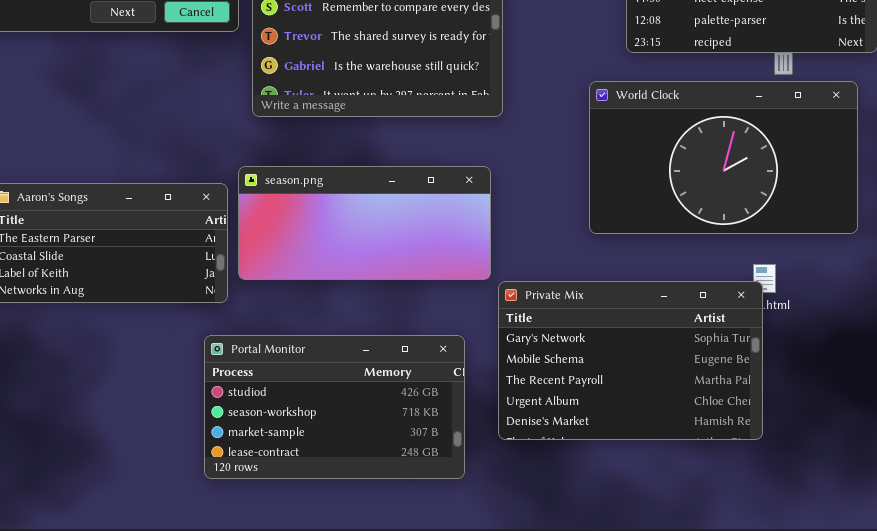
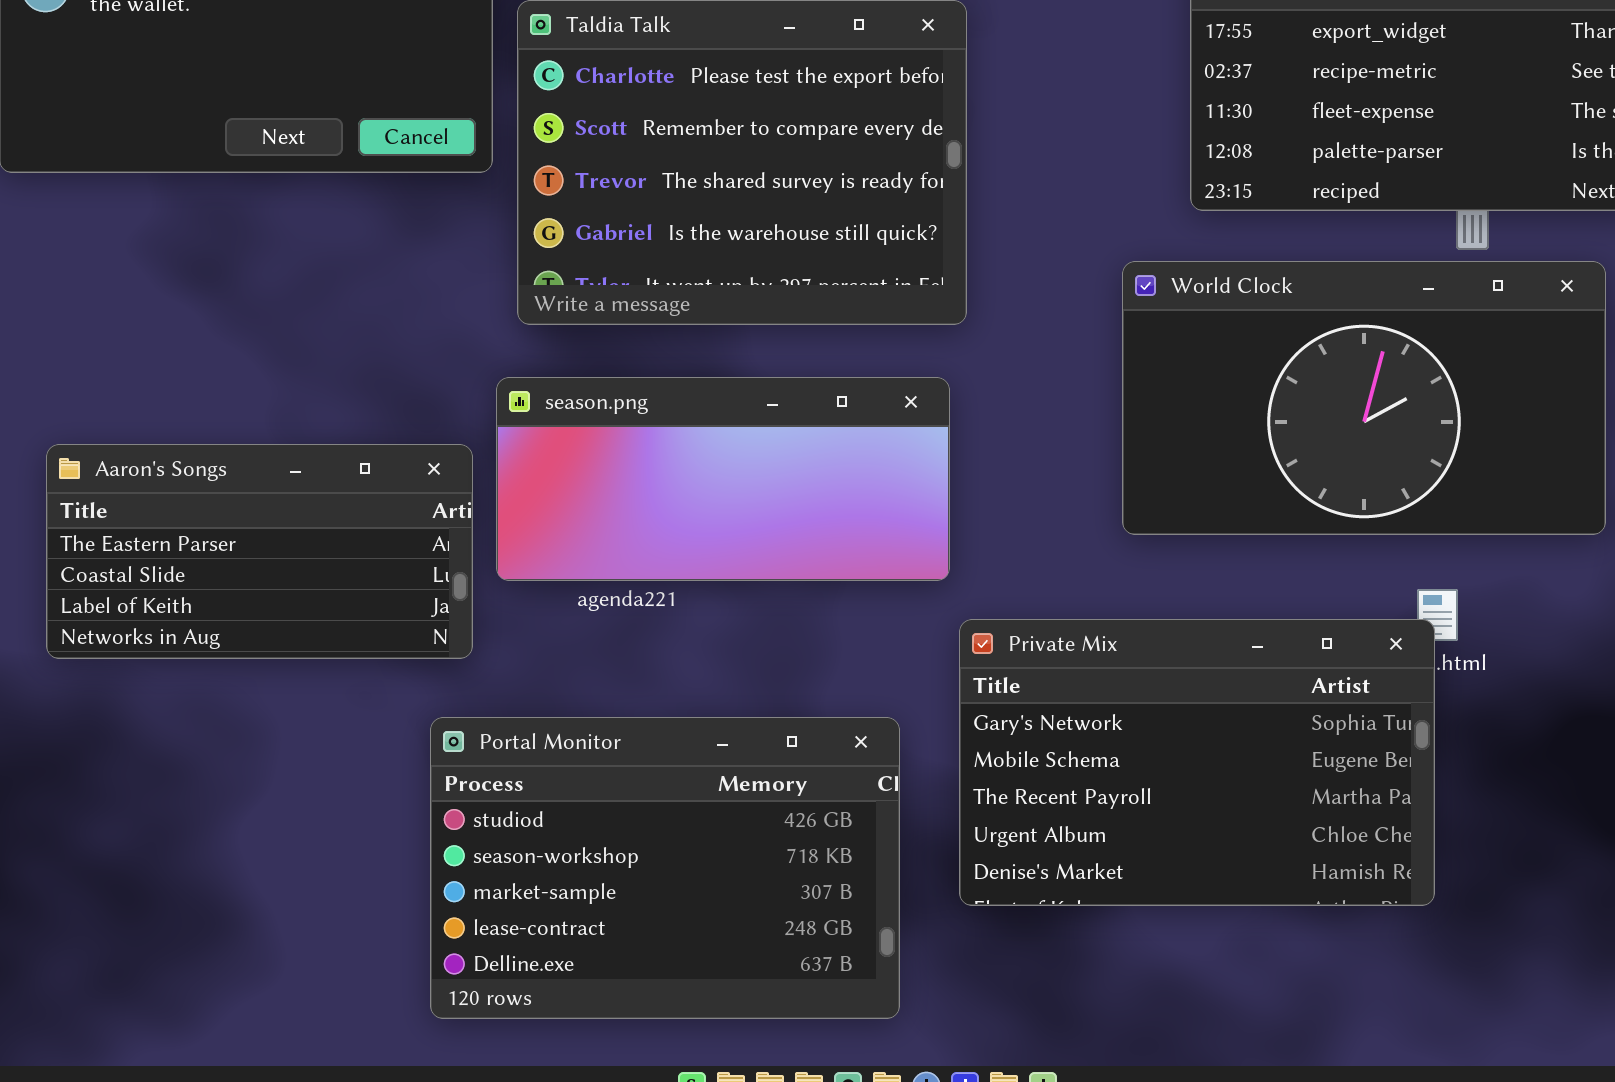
season.png: [238,166,491,280] -> [496,377,950,581], moved
Portal Monitor: [204,335,465,479] -> [430,717,900,1019], resized

